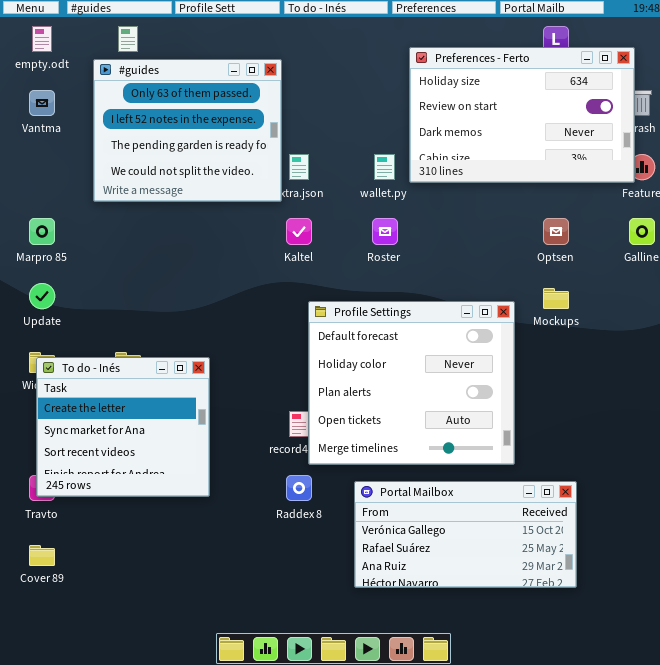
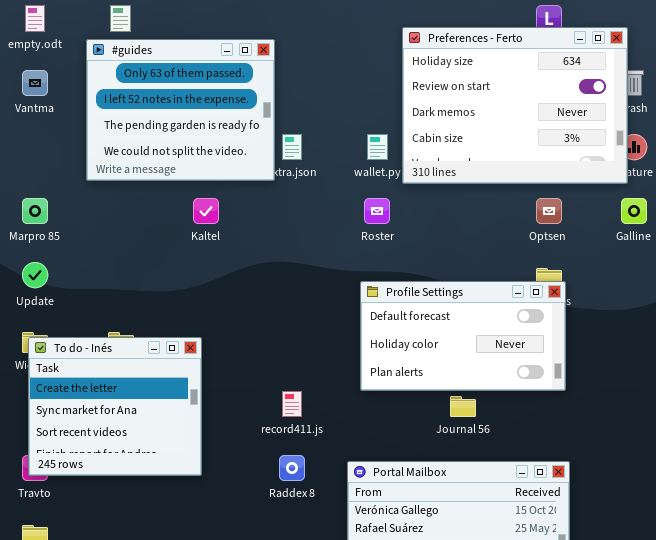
Preferences - Ferto: [409,47,635,183] -> [402,27,628,184], resized
Kaltel: [286,218,312,245] -> [193,198,219,224], moved
Profile Settings: [308,301,515,465] -> [360,281,566,391], moved, resized

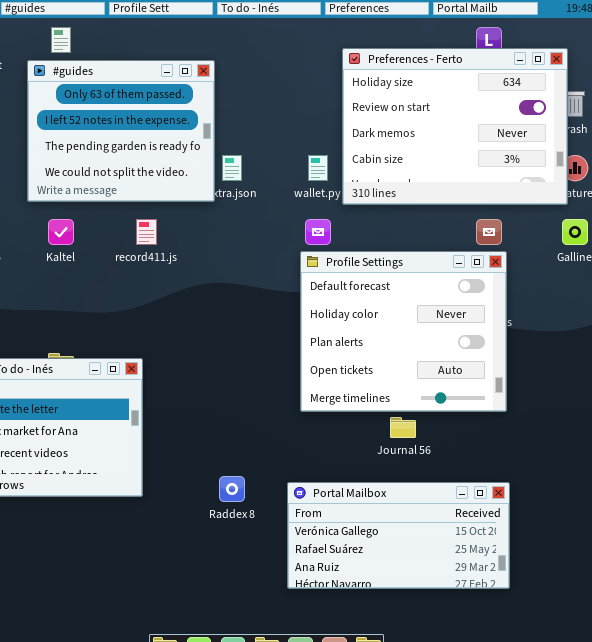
Kaltel: [193,198,219,224] -> [48,219,74,245], moved
Profile Settings: [360,281,566,391] -> [300,251,507,412], resized
record411.js: [282,391,302,417] -> [136,219,157,245], moved

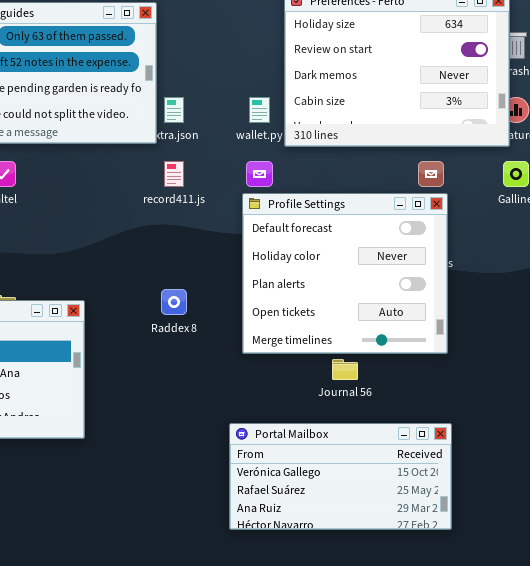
record411.js: [136,219,157,245] -> [164,161,184,187], moved
Raddex 8: [219,476,245,502] -> [161,289,187,315], moved

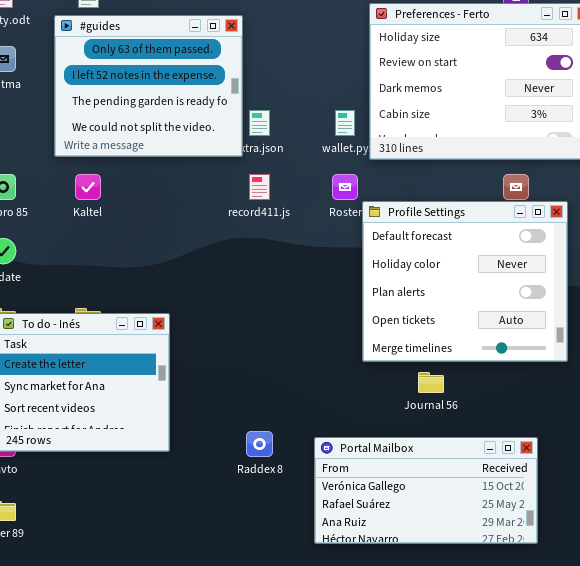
Profile Settings: [242,193,448,354] -> [362,201,568,362], moved
Raddex 8: [161,289,187,315] -> [246,431,273,457], moved

